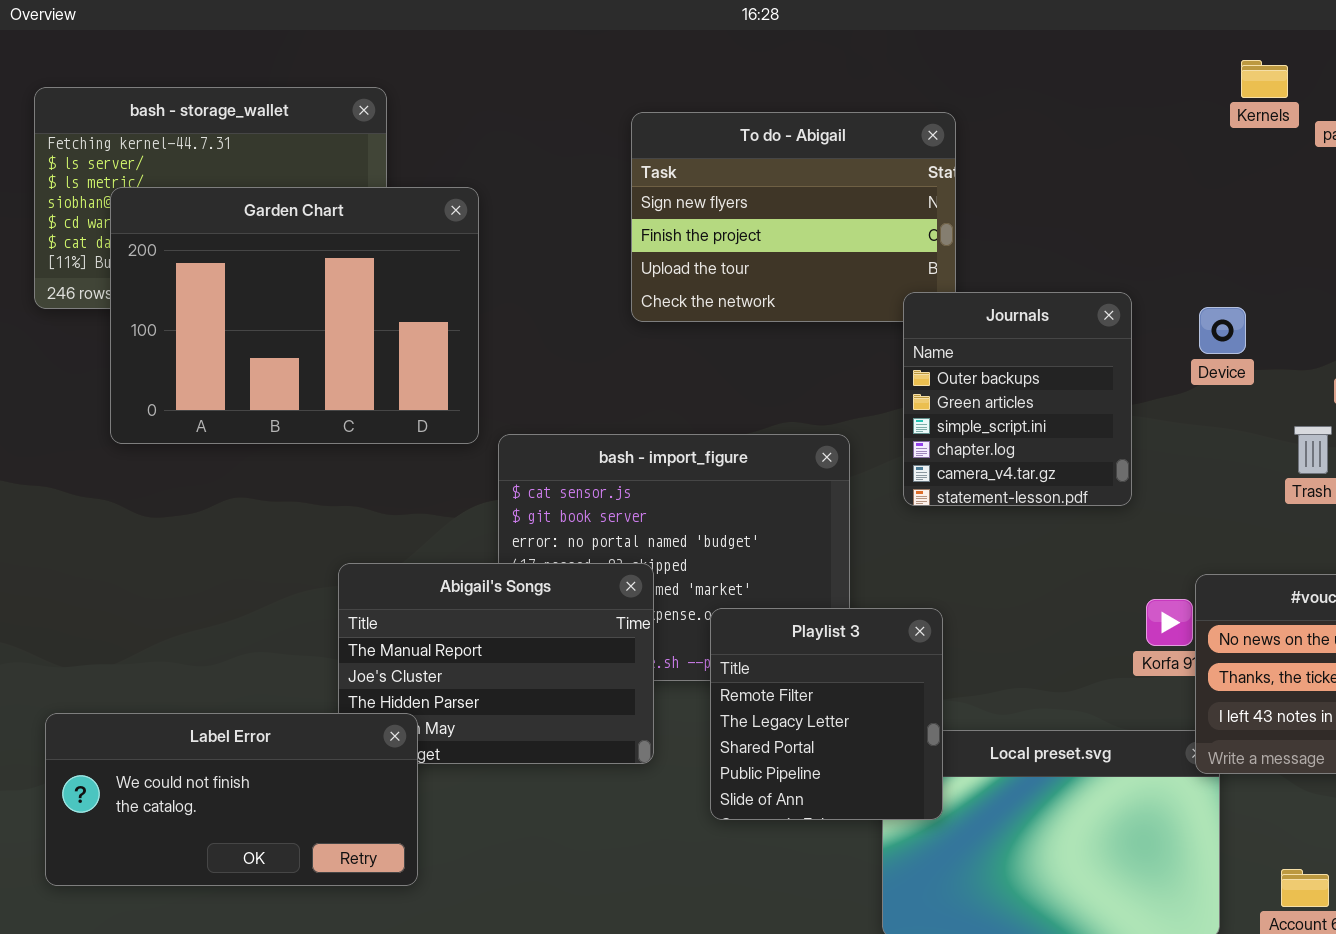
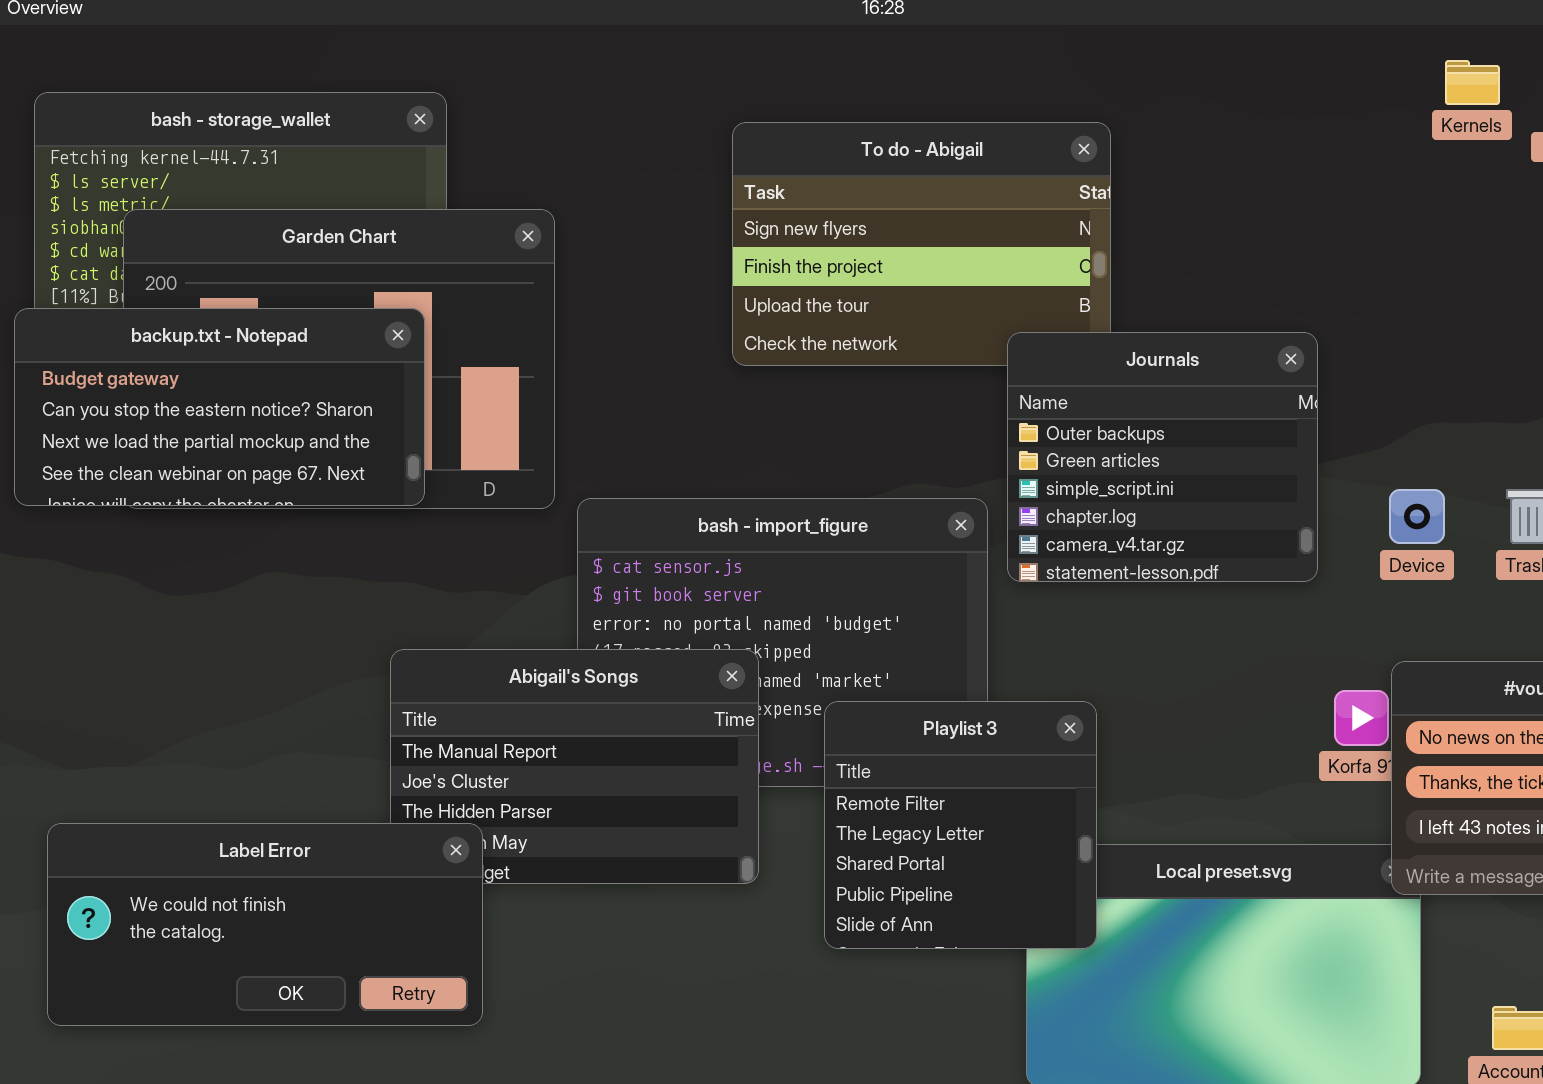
backup.txt - Notepad: none -> [14,308,425,506], opened
Journals: [903,292,1132,506] -> [1007,332,1318,582], resized
Device: [1199,307,1246,354] -> [1389,489,1445,544], moved

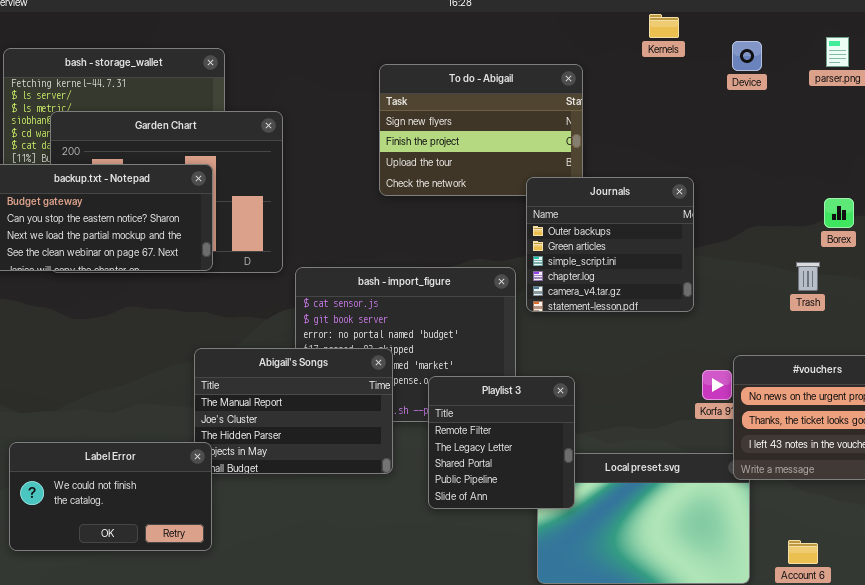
Kernels: [1445,60,1500,105] -> [649,14,679,38], moved
Device: [1389,489,1445,544] -> [732,41,762,71], moved
Label Error: [47,823,483,1026] -> [9,442,212,551], resized

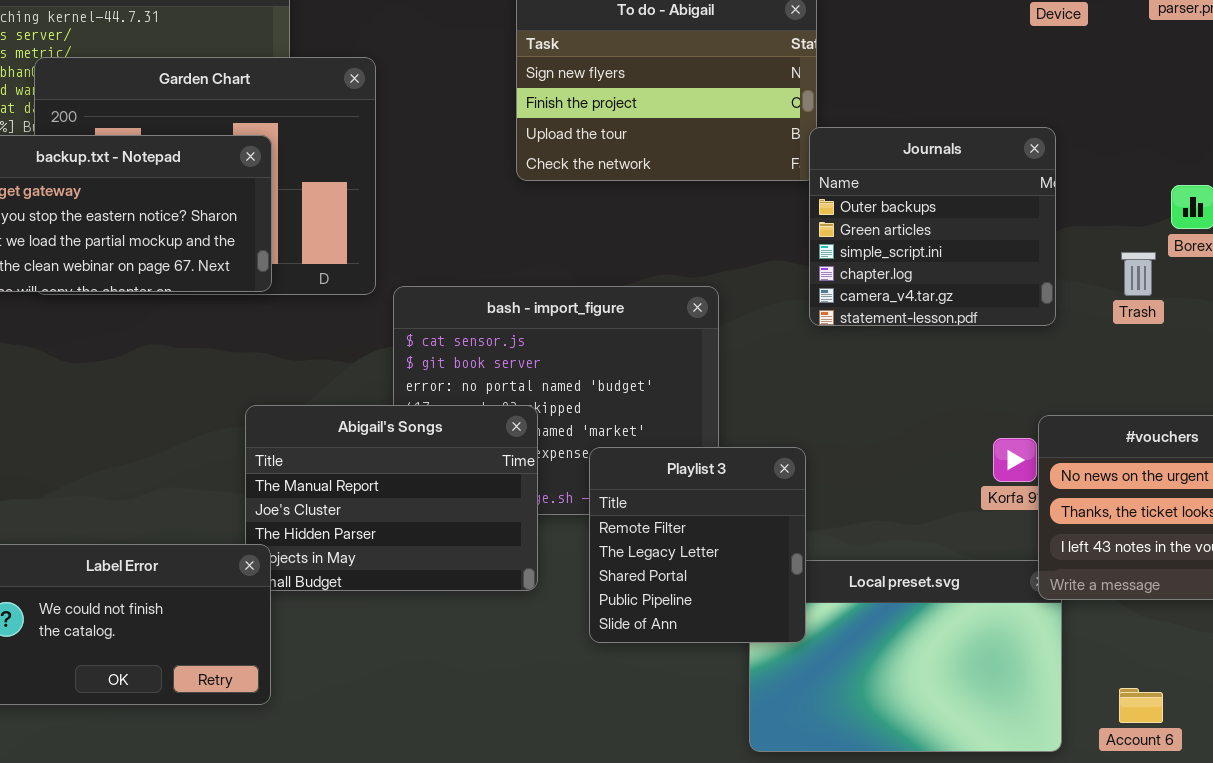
Journals: [526,177,694,312] -> [809,127,1056,326], moved
Trash: [796,262,820,291] -> [1121,252,1156,296], moved

